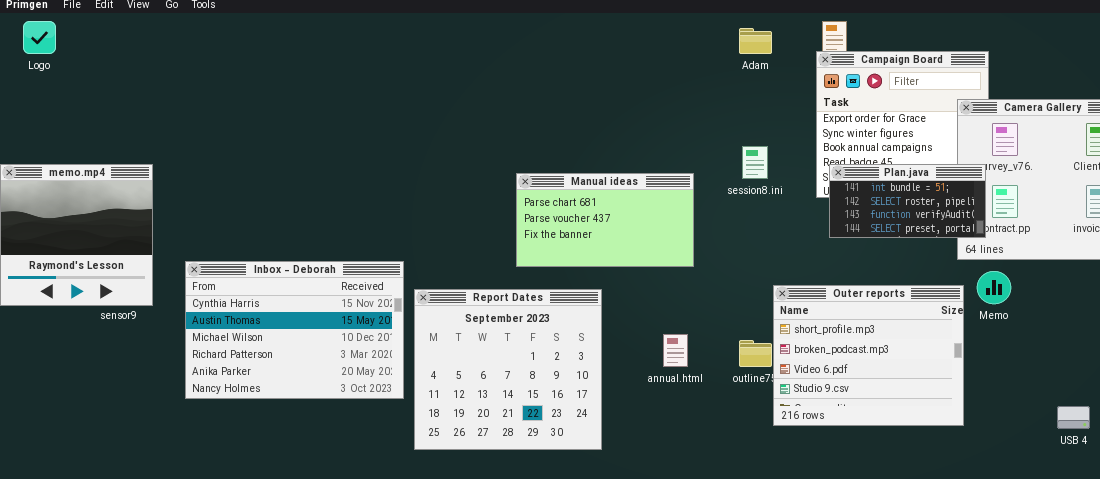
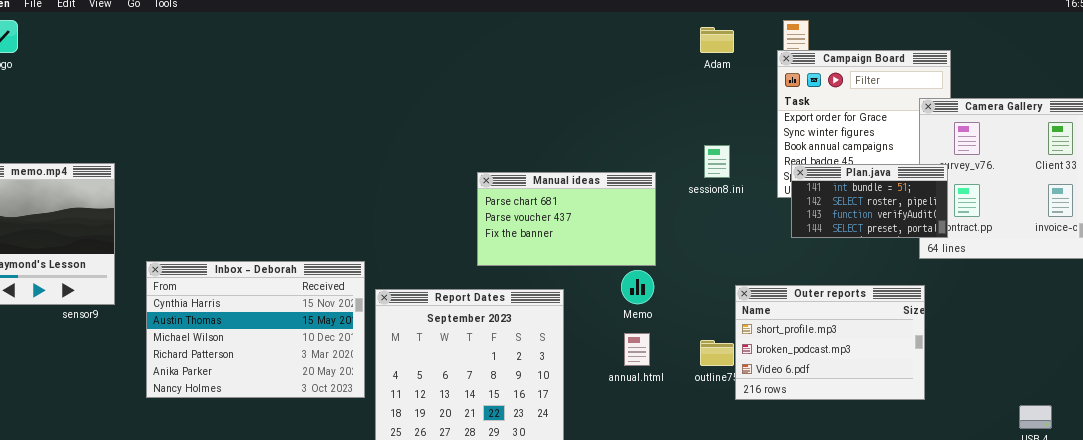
Memo: [977,271,1011,304] -> [621,270,654,304], moved
Outer reports: [773,285,964,426] -> [735,285,925,400], resized

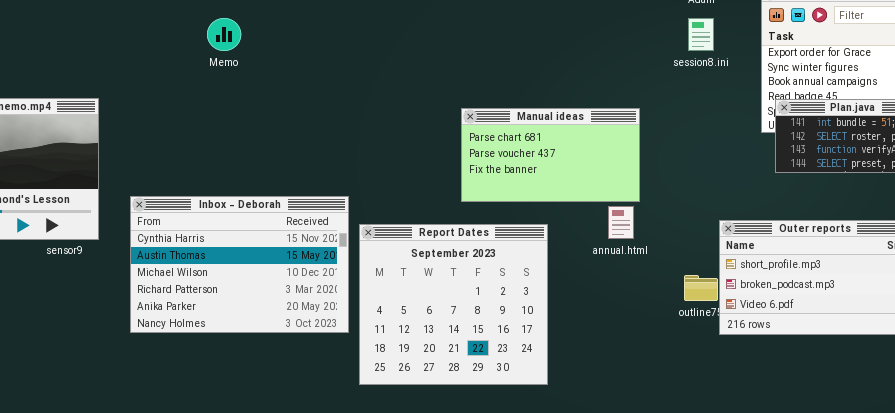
session8.ini: [704,145,730,178] -> [688,18,714,51], moved
Memo: [621,270,654,304] -> [207,18,241,51], moved
annual.html: [624,333,650,366] -> [608,206,634,239], moved

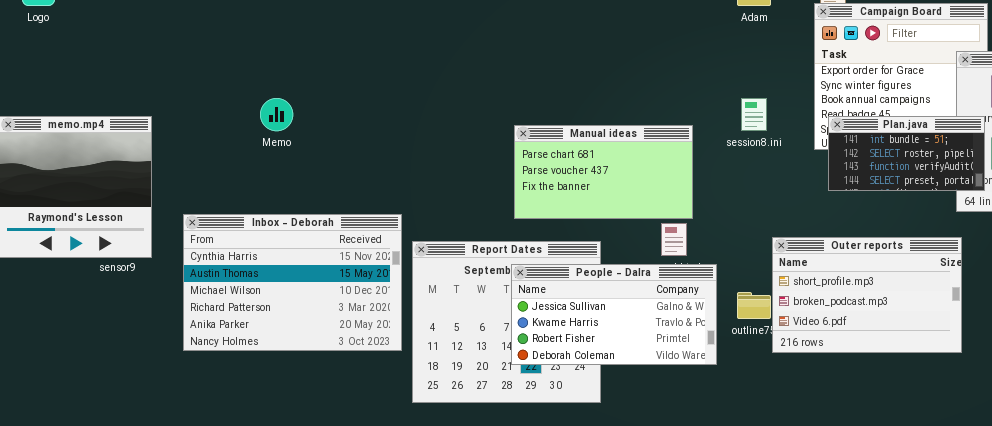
Memo: [207,18,241,51] -> [260,98,293,131], moved
session8.ini: [688,18,714,51] -> [741,98,767,131], moved
People - Dalra: none -> [511,264,717,365], opened

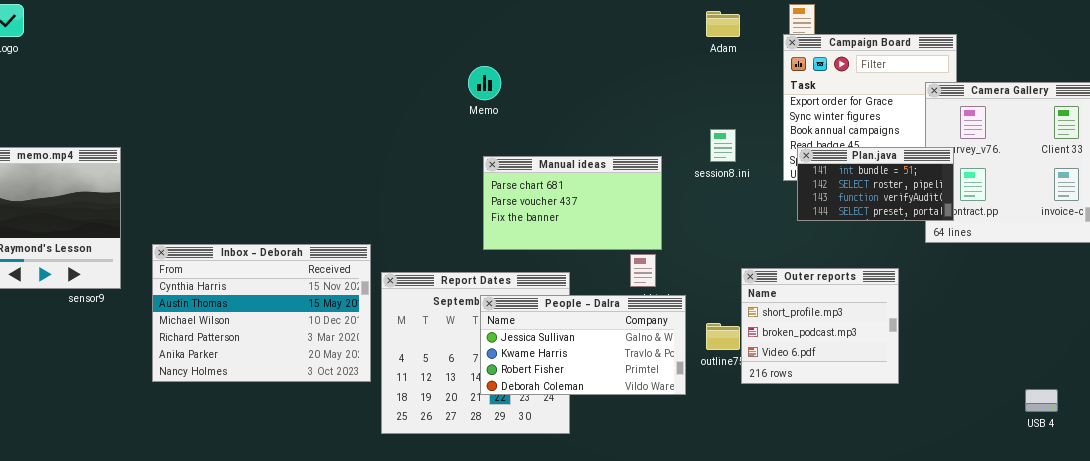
Memo: [260,98,293,131] -> [468,66,501,100], moved
Outer reports: [772,237,962,353] -> [741,268,899,384], resized

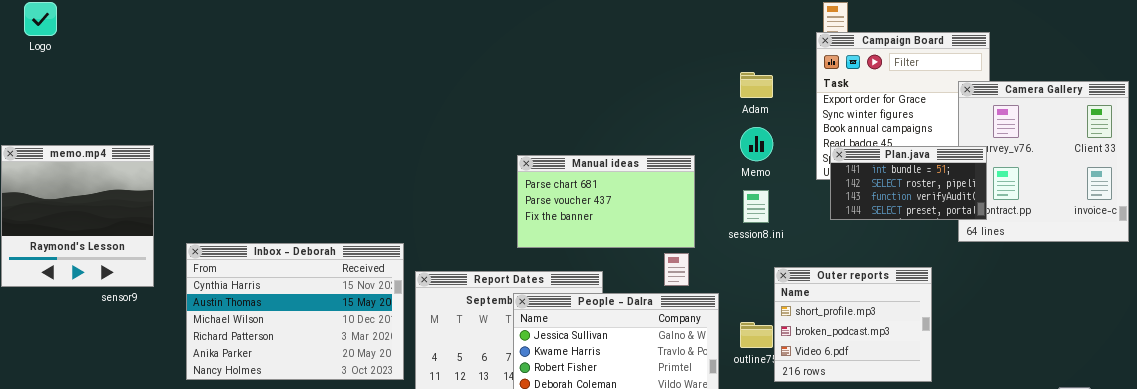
Adam: [706,11,740,37] -> [740,72,773,98], moved
Memo: [468,66,501,100] -> [740,127,773,161], moved
session8.ini: [710,129,736,162] -> [743,190,769,223], moved

